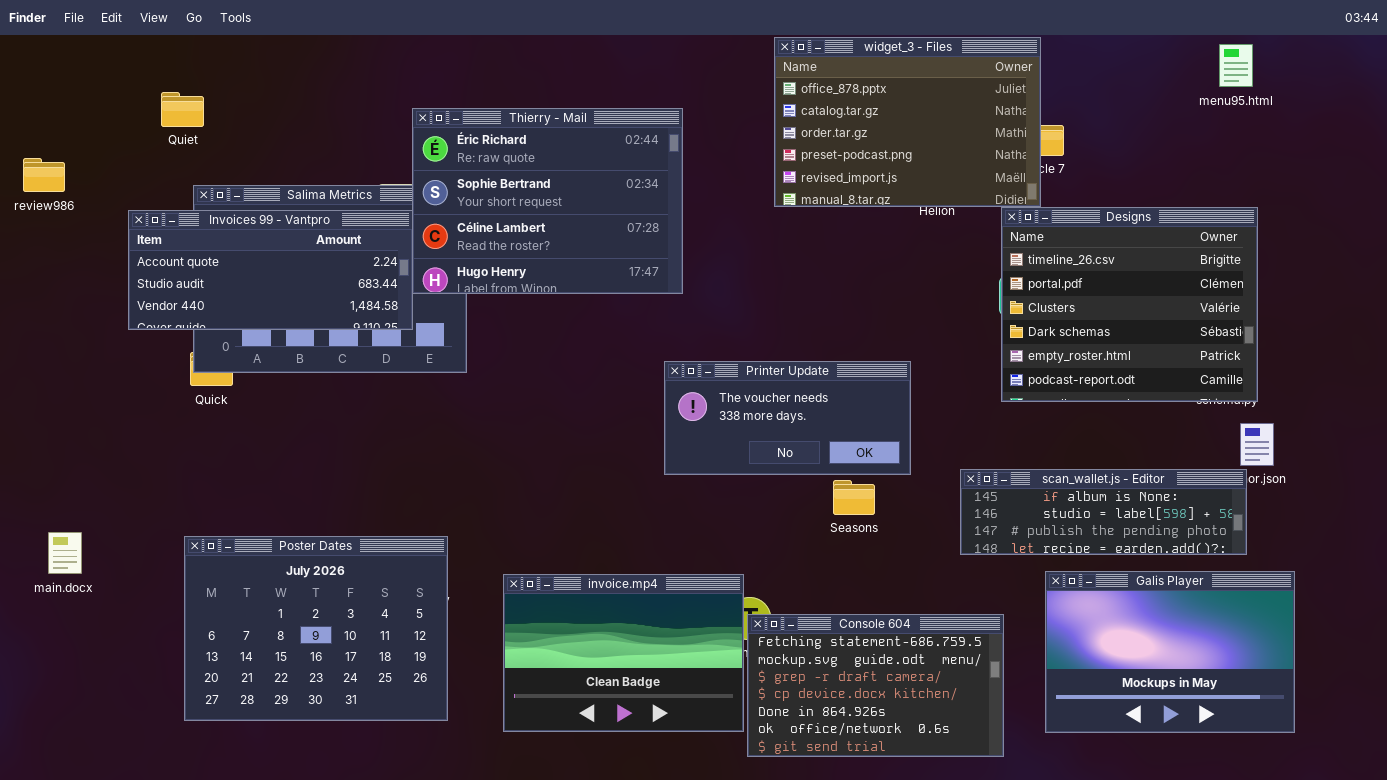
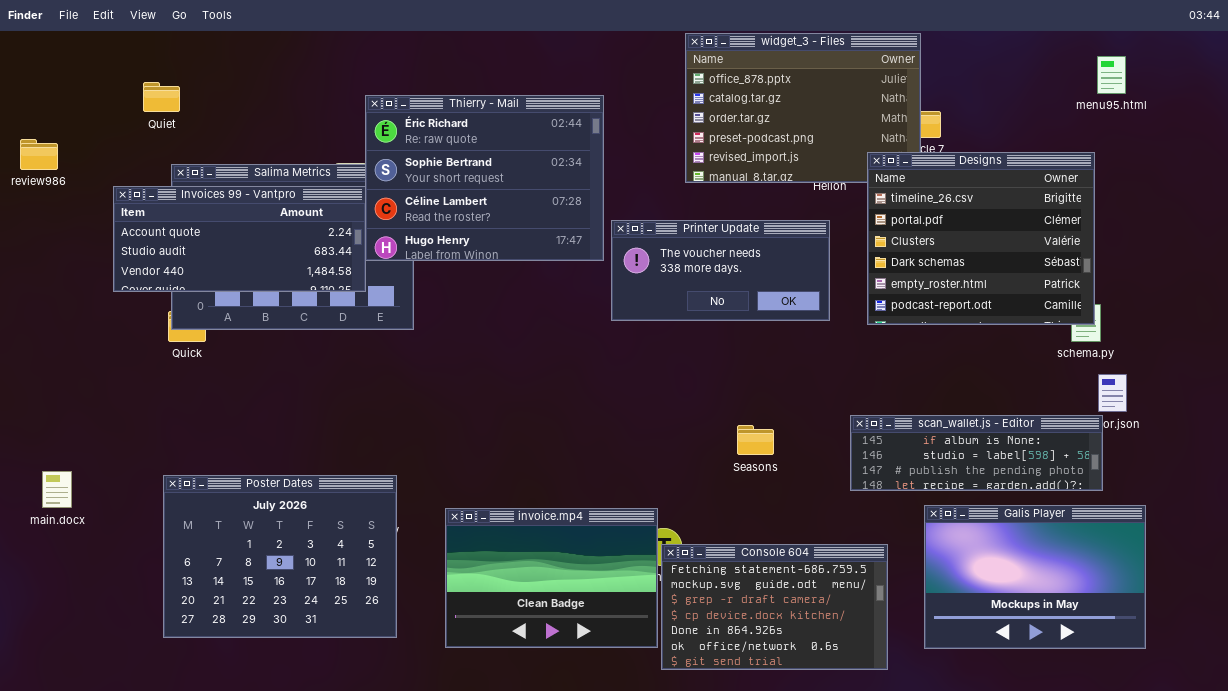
menu95.html: [1219,44,1253,87] -> [1097,56,1126,94], moved
Designs: [1001,207,1258,402] -> [867,152,1095,325], moved
Printer Update: [664,361,911,475] -> [611,220,830,321], moved

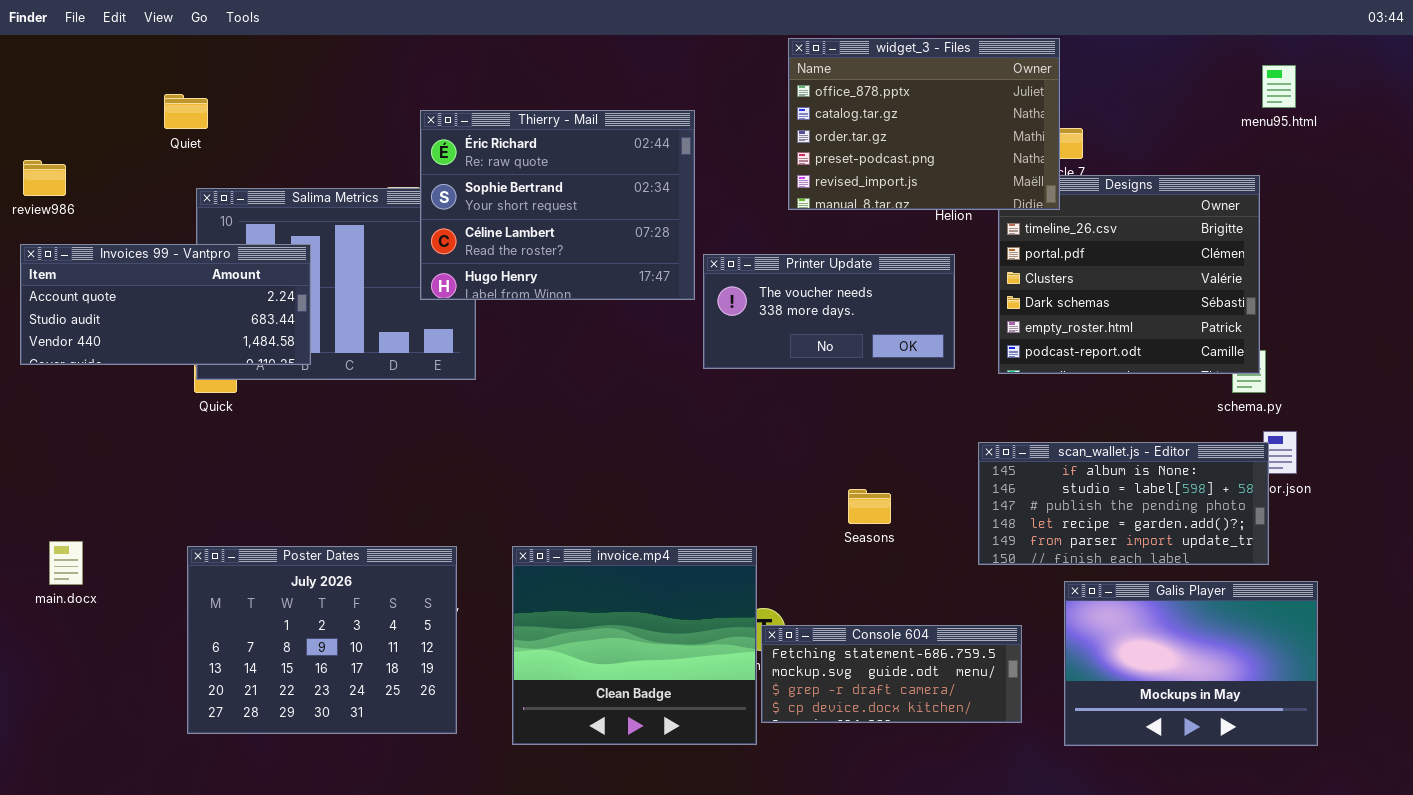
widget_3 - Files: [685,33,921,183] -> [788,38,1060,210], raised
Invoices 99 - Vantpro: [113,186,366,292] -> [20,244,311,365], moved
scan_wallet.js - Editor: [850,415,1103,491] -> [978,442,1269,565], resized
invoice.mp4: [445,508,658,648] -> [512,546,757,745], resized
Console 604: [661,544,888,670] -> [761,625,1022,723], resized

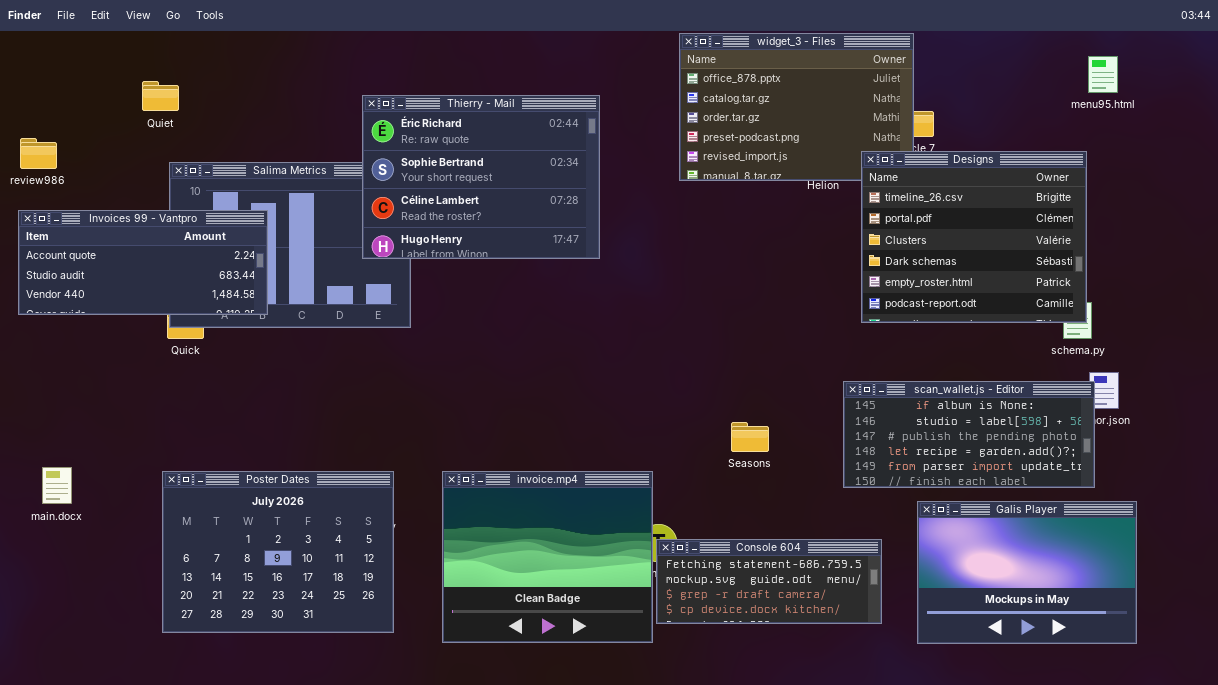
Designs: [998,175,1260,374] -> [861,151,1087,323], raised
Printer Update: [703,254,955,369] -> none, closed

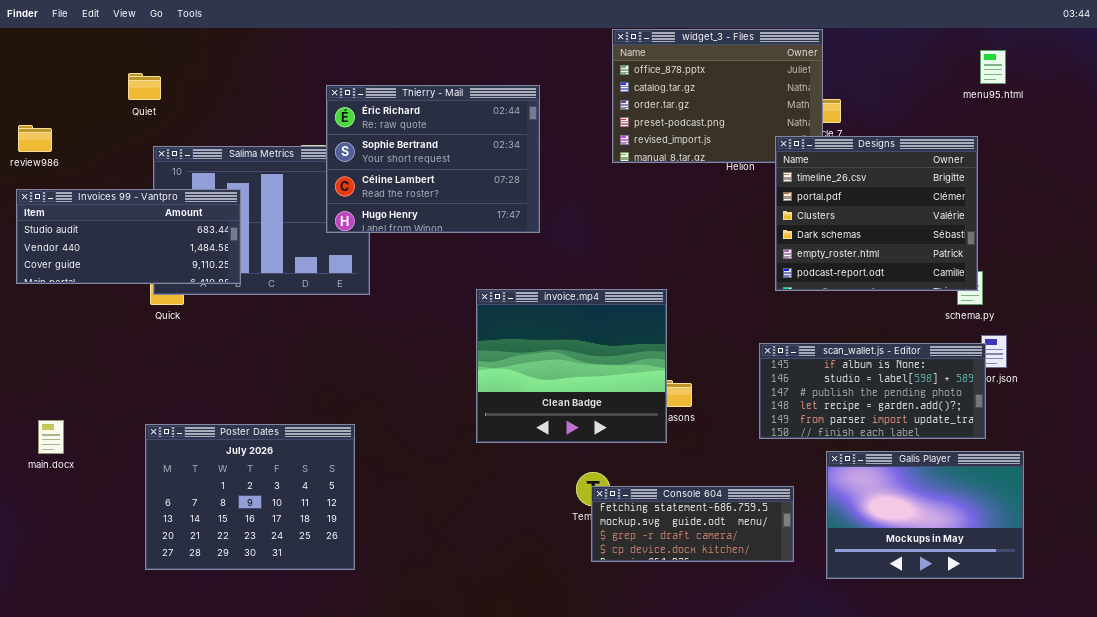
Invoices 99 - Vantpro: [18,210,268,315] -> [16,189,241,284], scrolled down 1 row
invoice.mp4: [442,471,653,643] -> [476,289,667,443], moved

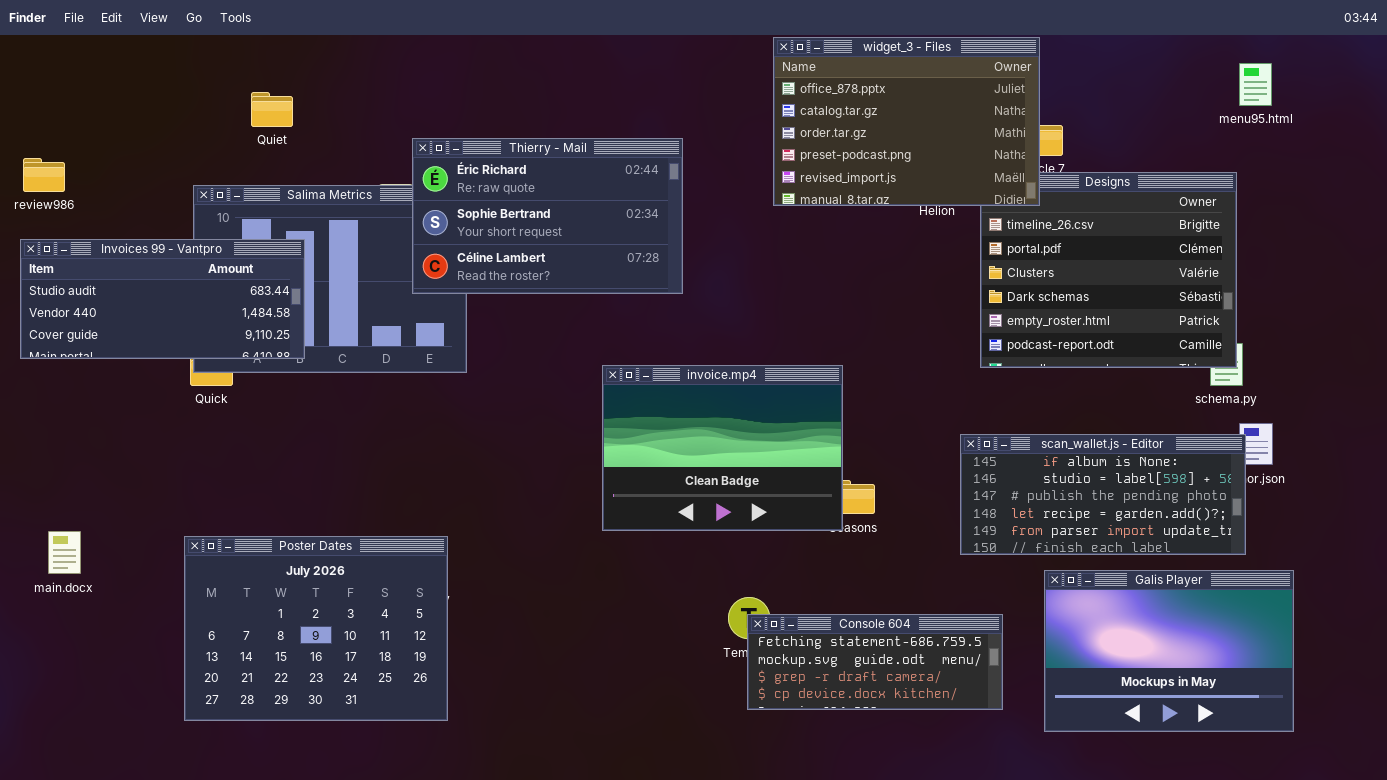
widget_3 - Files: [612,29,823,163] -> [773,37,1040,206], raised
Quiet: [128,73,161,100] -> [251,92,293,127], moved
Thierry - Mail: [326,85,540,233] -> [412,138,683,294], resized
invoice.mp4: [476,289,667,443] -> [602,365,843,531], resized

